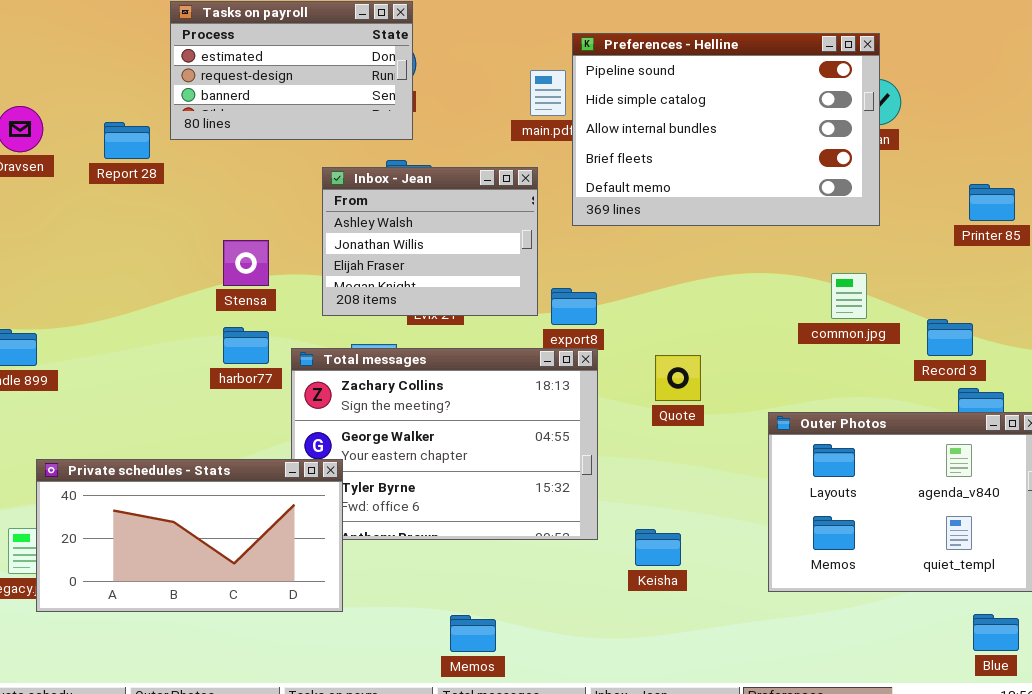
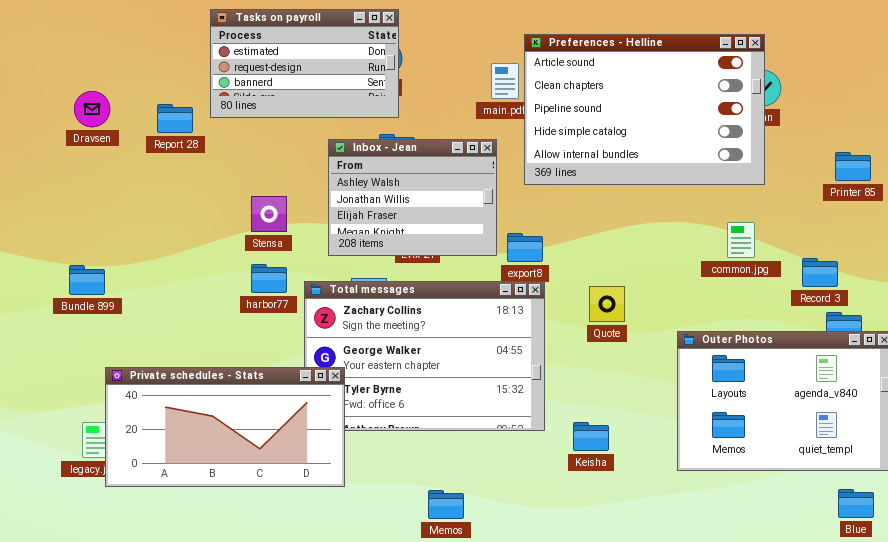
Preferences - Helline: [572,33,880,226] -> [524,34,765,185], scrolled up 2 rows

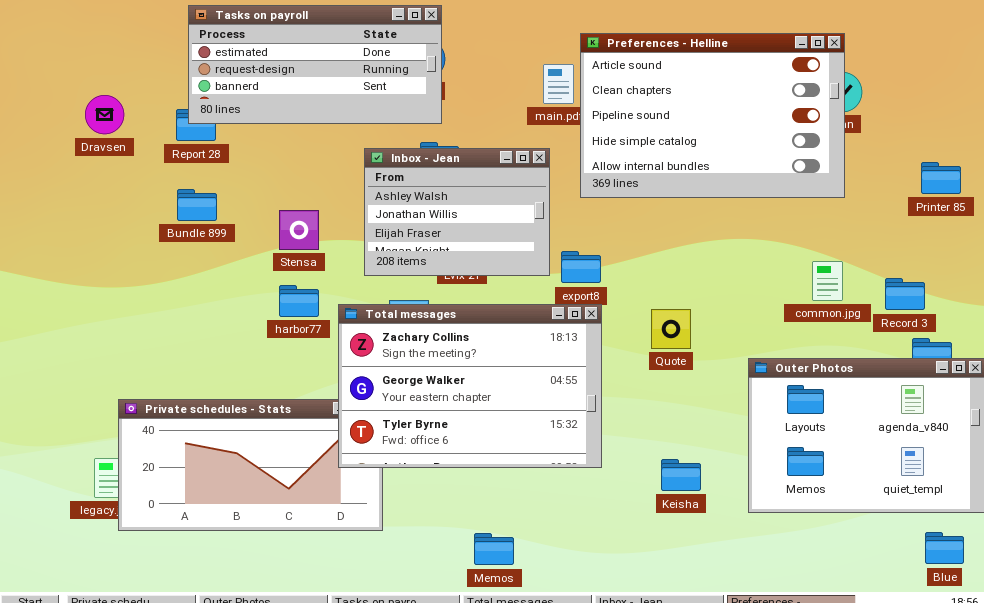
Tasks on payroll: [210,9,399,118] -> [188,5,442,124], resized
common.jpg: [727,222,755,258] -> [812,261,843,301], moved
Bundle 899: [69,265,105,295] -> [177,189,217,221], moved
Total messages: [304,281,545,431] -> [338,304,602,468], raised
Keisha: [573,422,609,451] -> [661,459,701,491], moved

